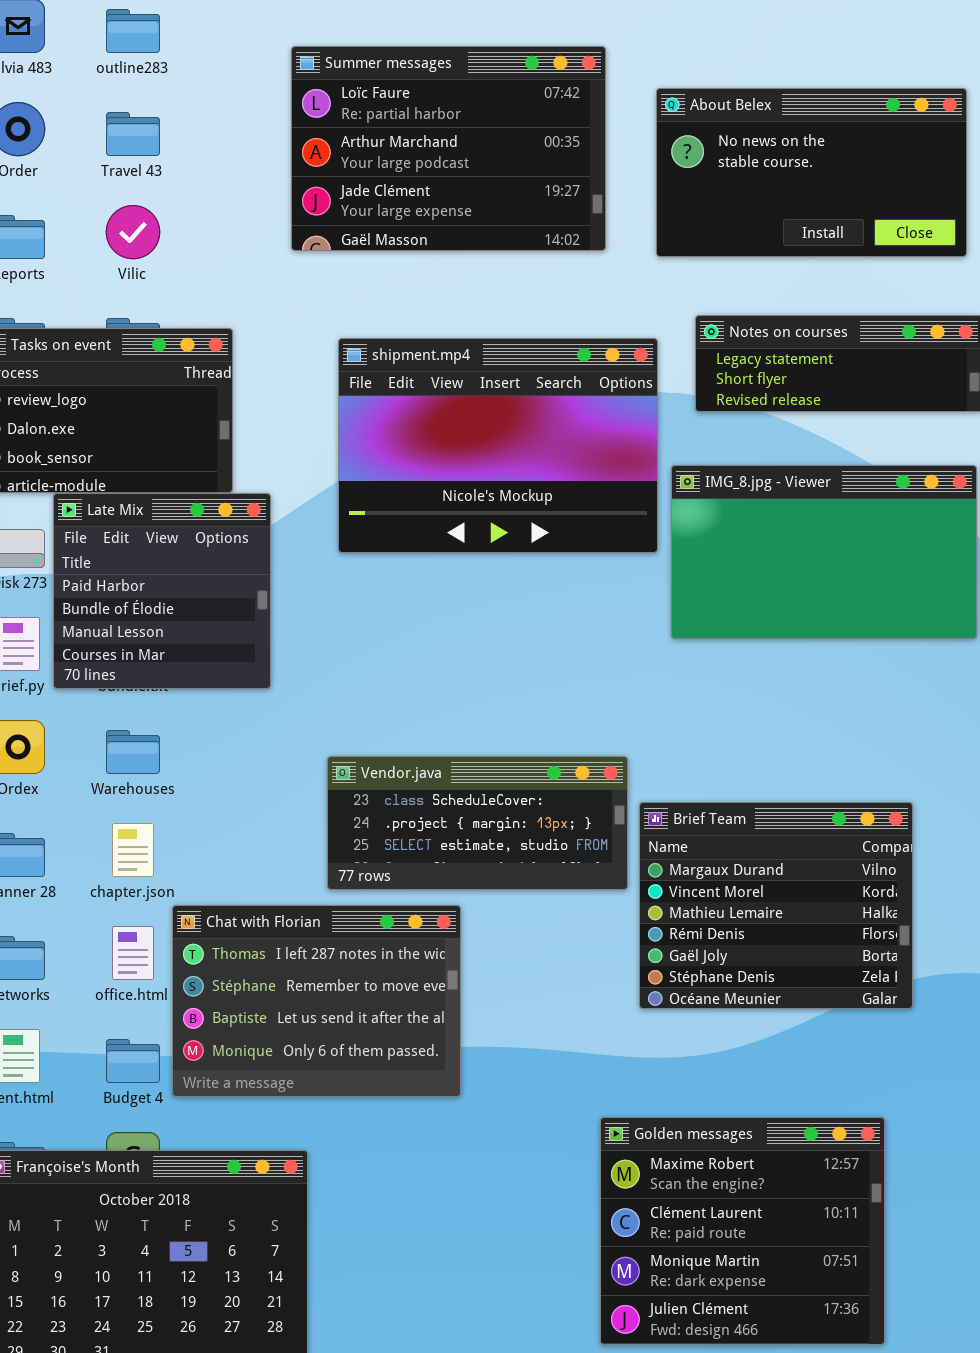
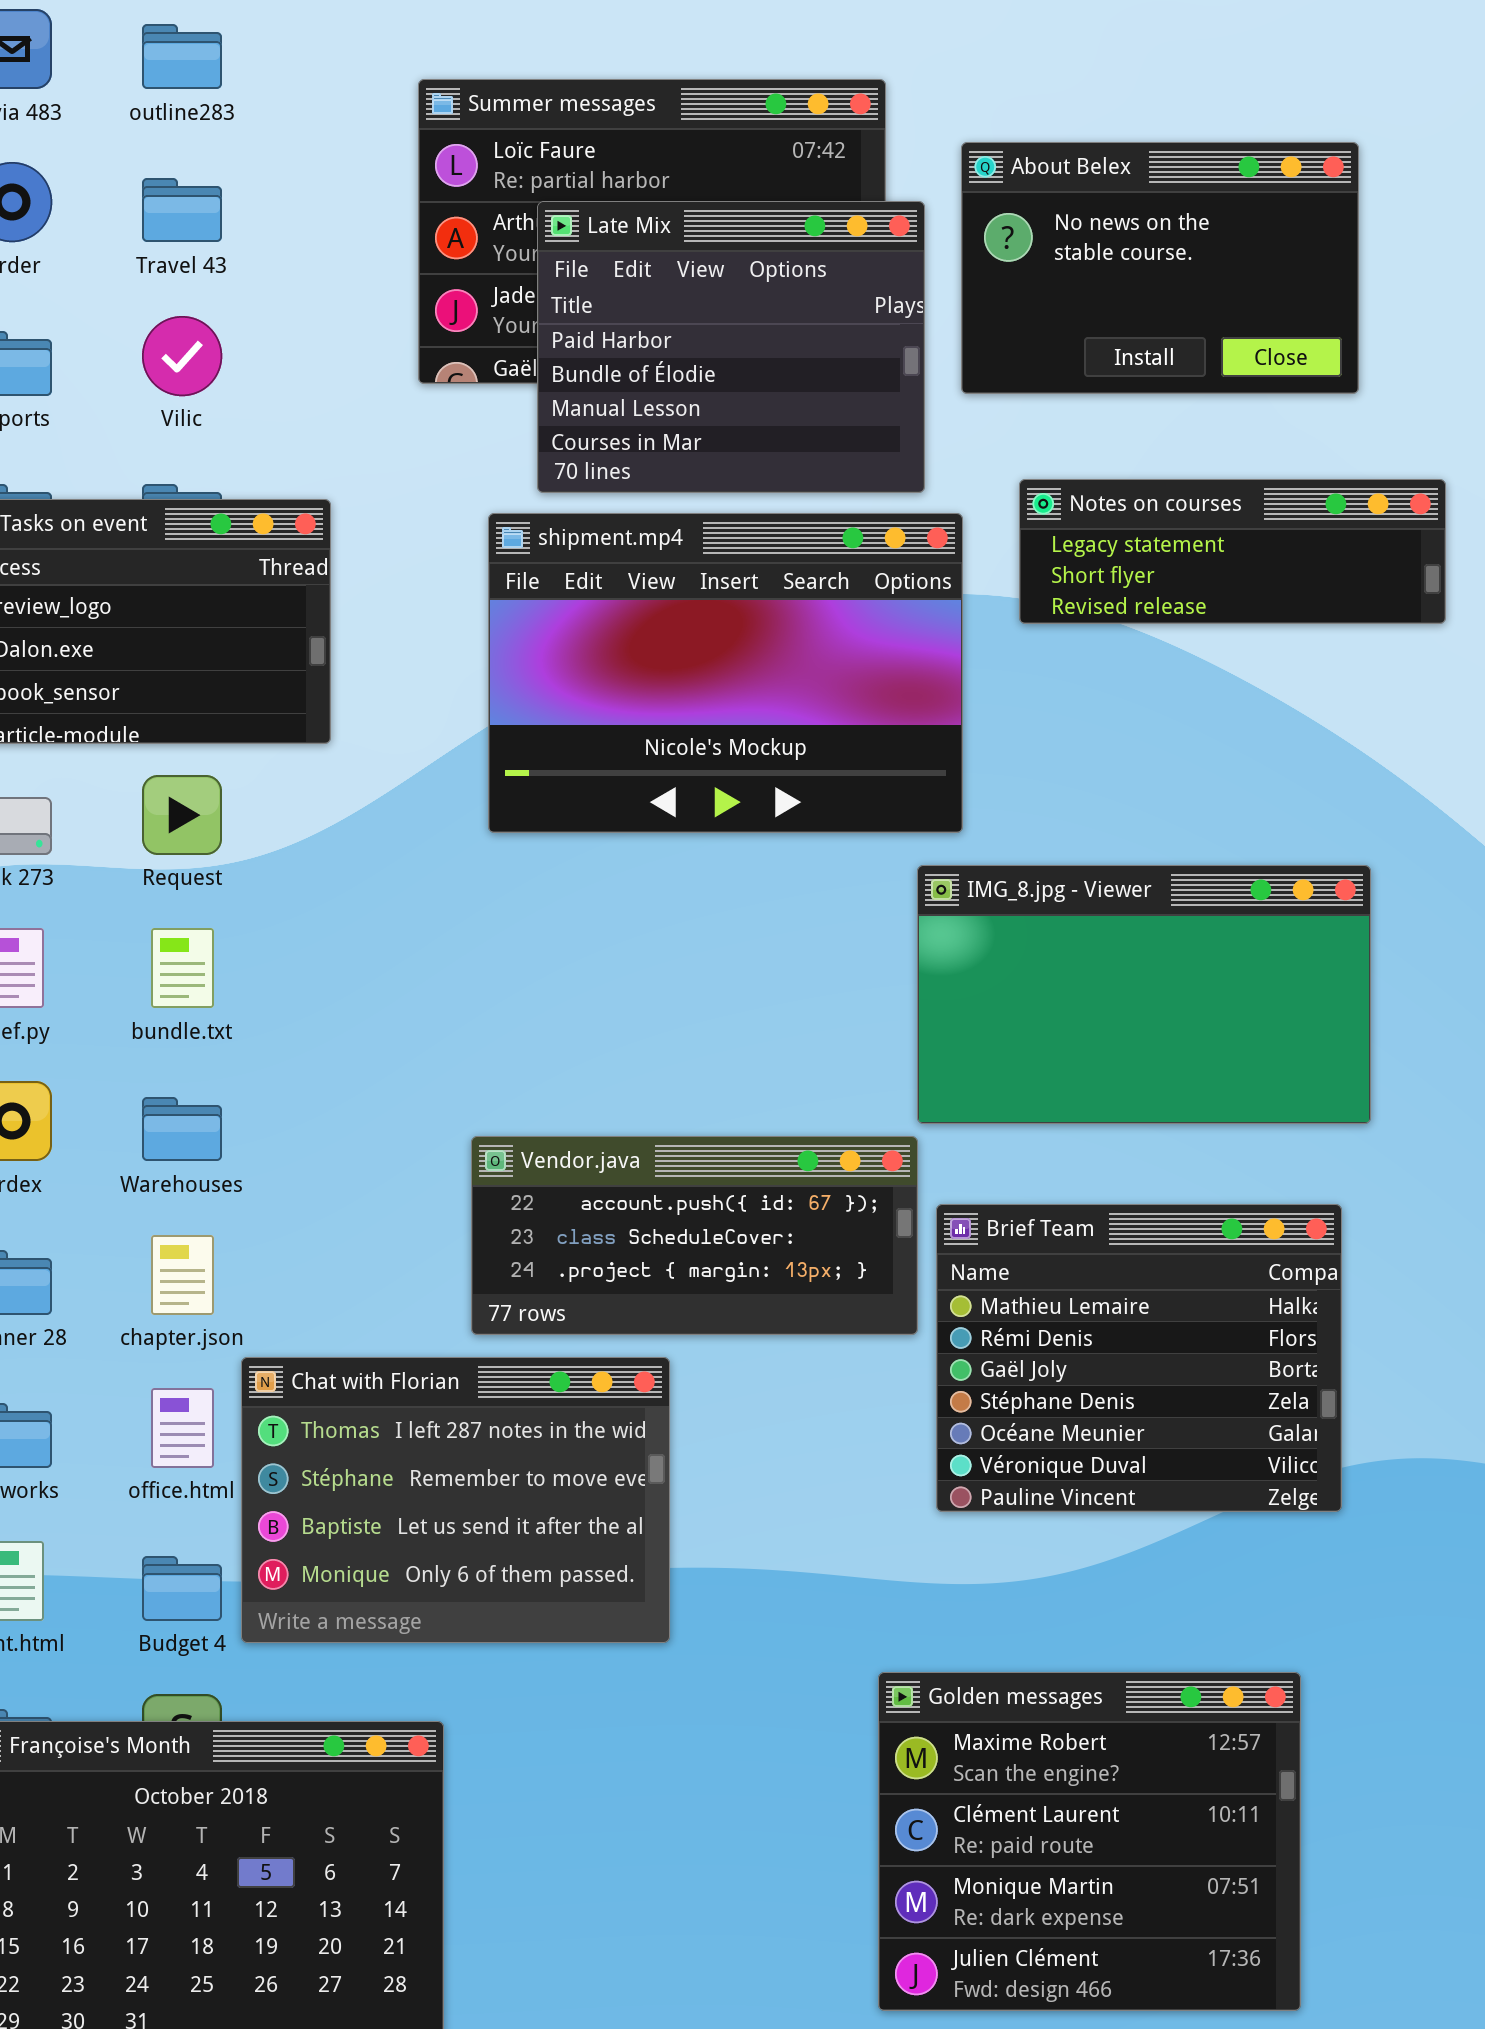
About Belex: [656,88,967,257] -> [961,142,1359,394], resized
IMG_8.jpg - Viewer: [671,465,977,639] -> [917,865,1371,1124], moved
Late Mix: [53,493,271,689] -> [537,201,925,493], moved, resized
Vendor.java: [327,756,628,890] -> [471,1136,918,1335], scrolled up 1 row
Brief Team: [639,802,913,1009] -> [936,1204,1342,1512], scrolled down 2 rows

